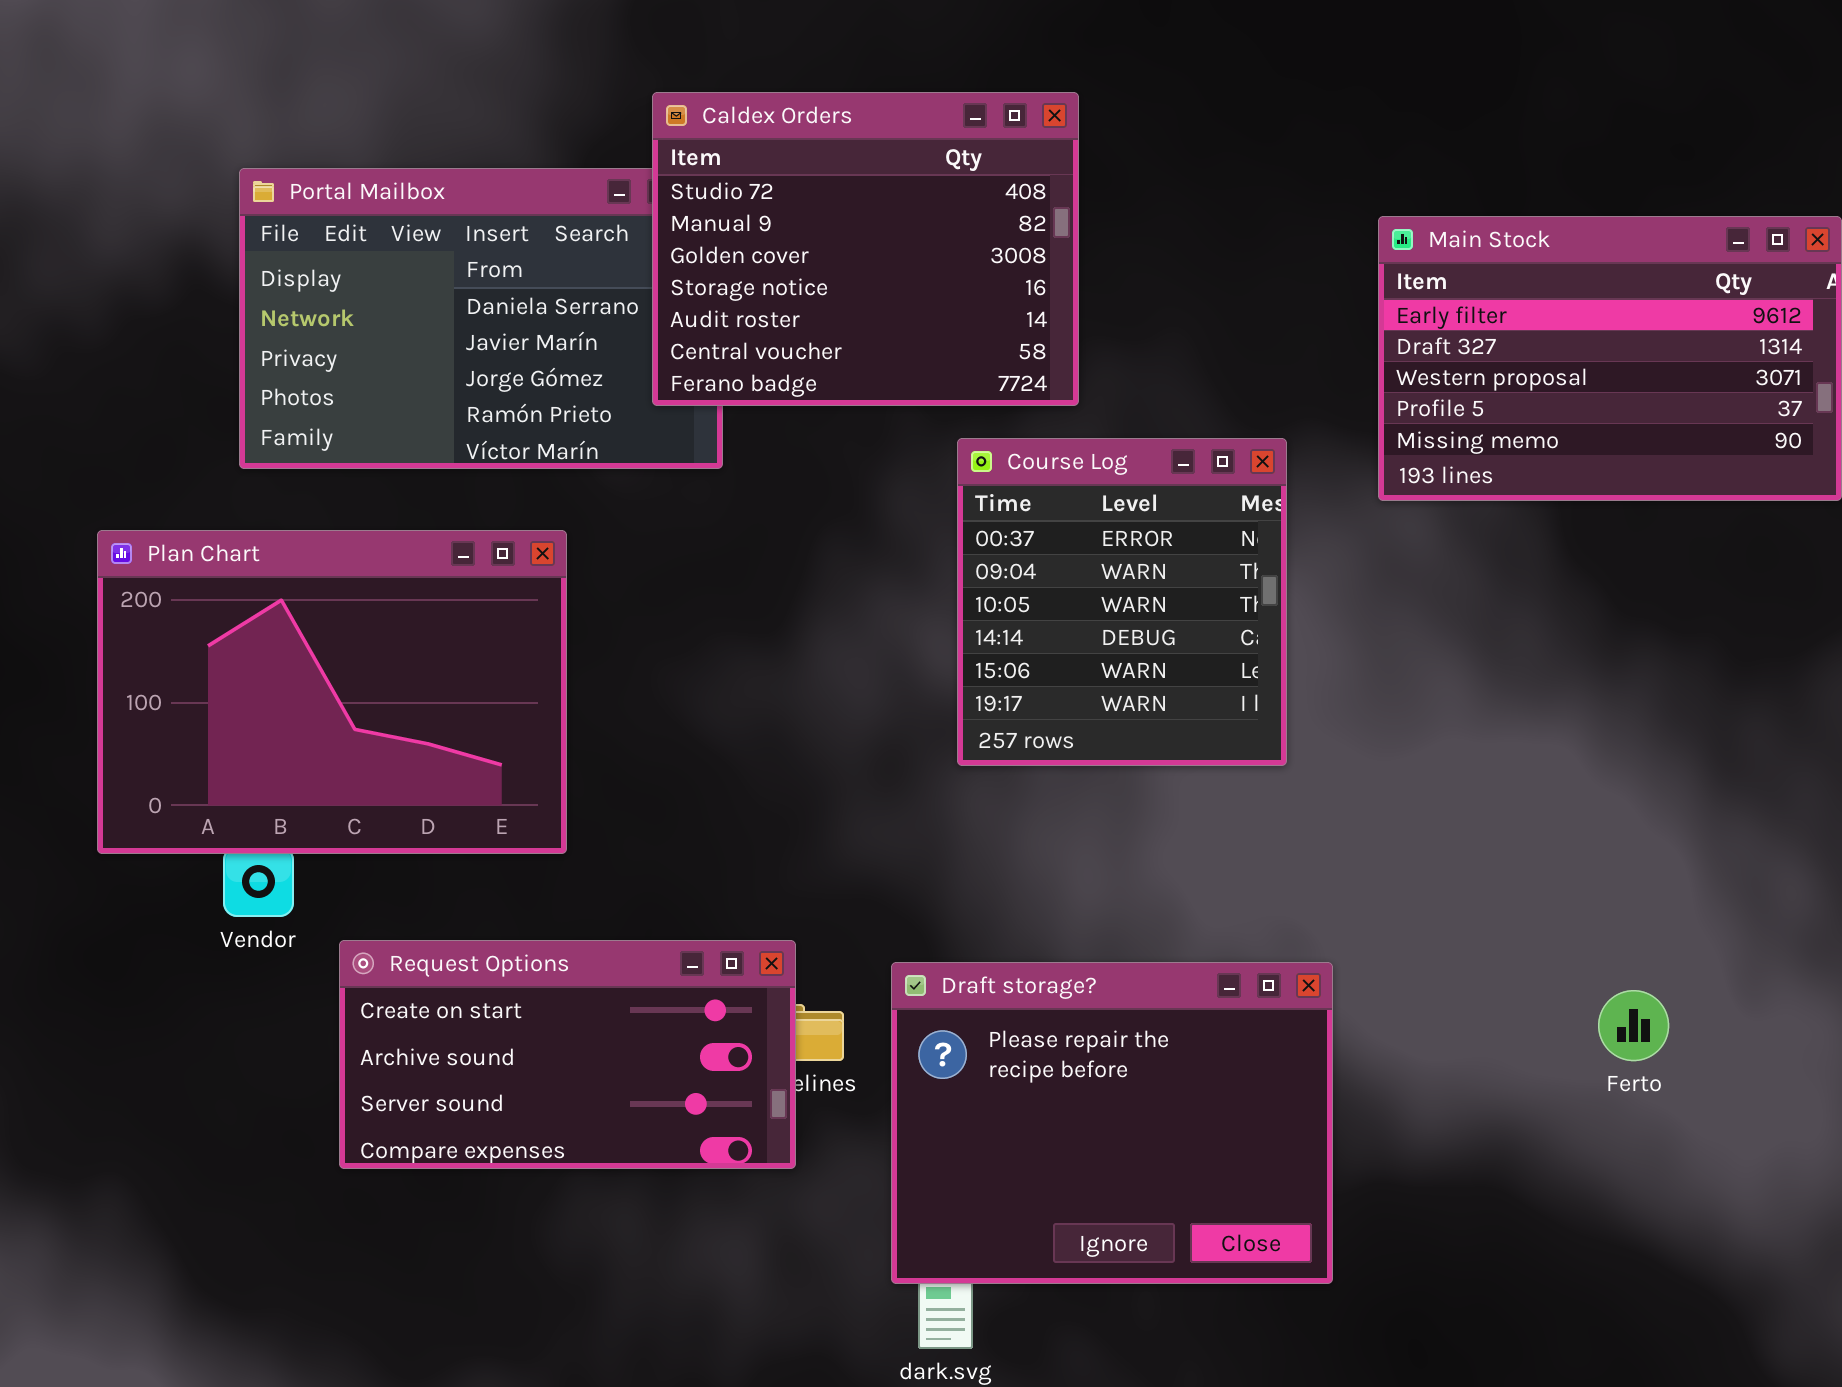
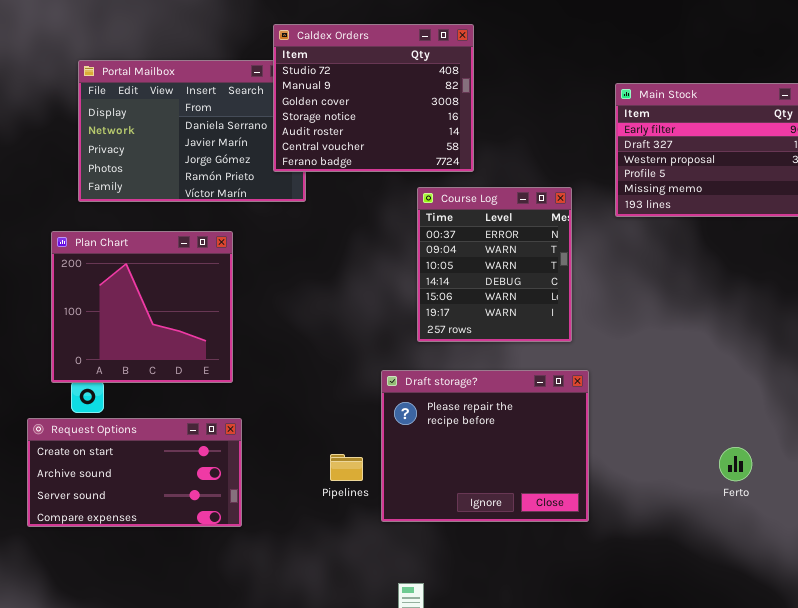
Plan Chart: [97,530,567,854] -> [51,231,233,383], resized
Request Options: [339,940,796,1169] -> [27,418,242,527], moved
Draft storage?: [891,962,1333,1284] -> [381,370,589,522], moved

